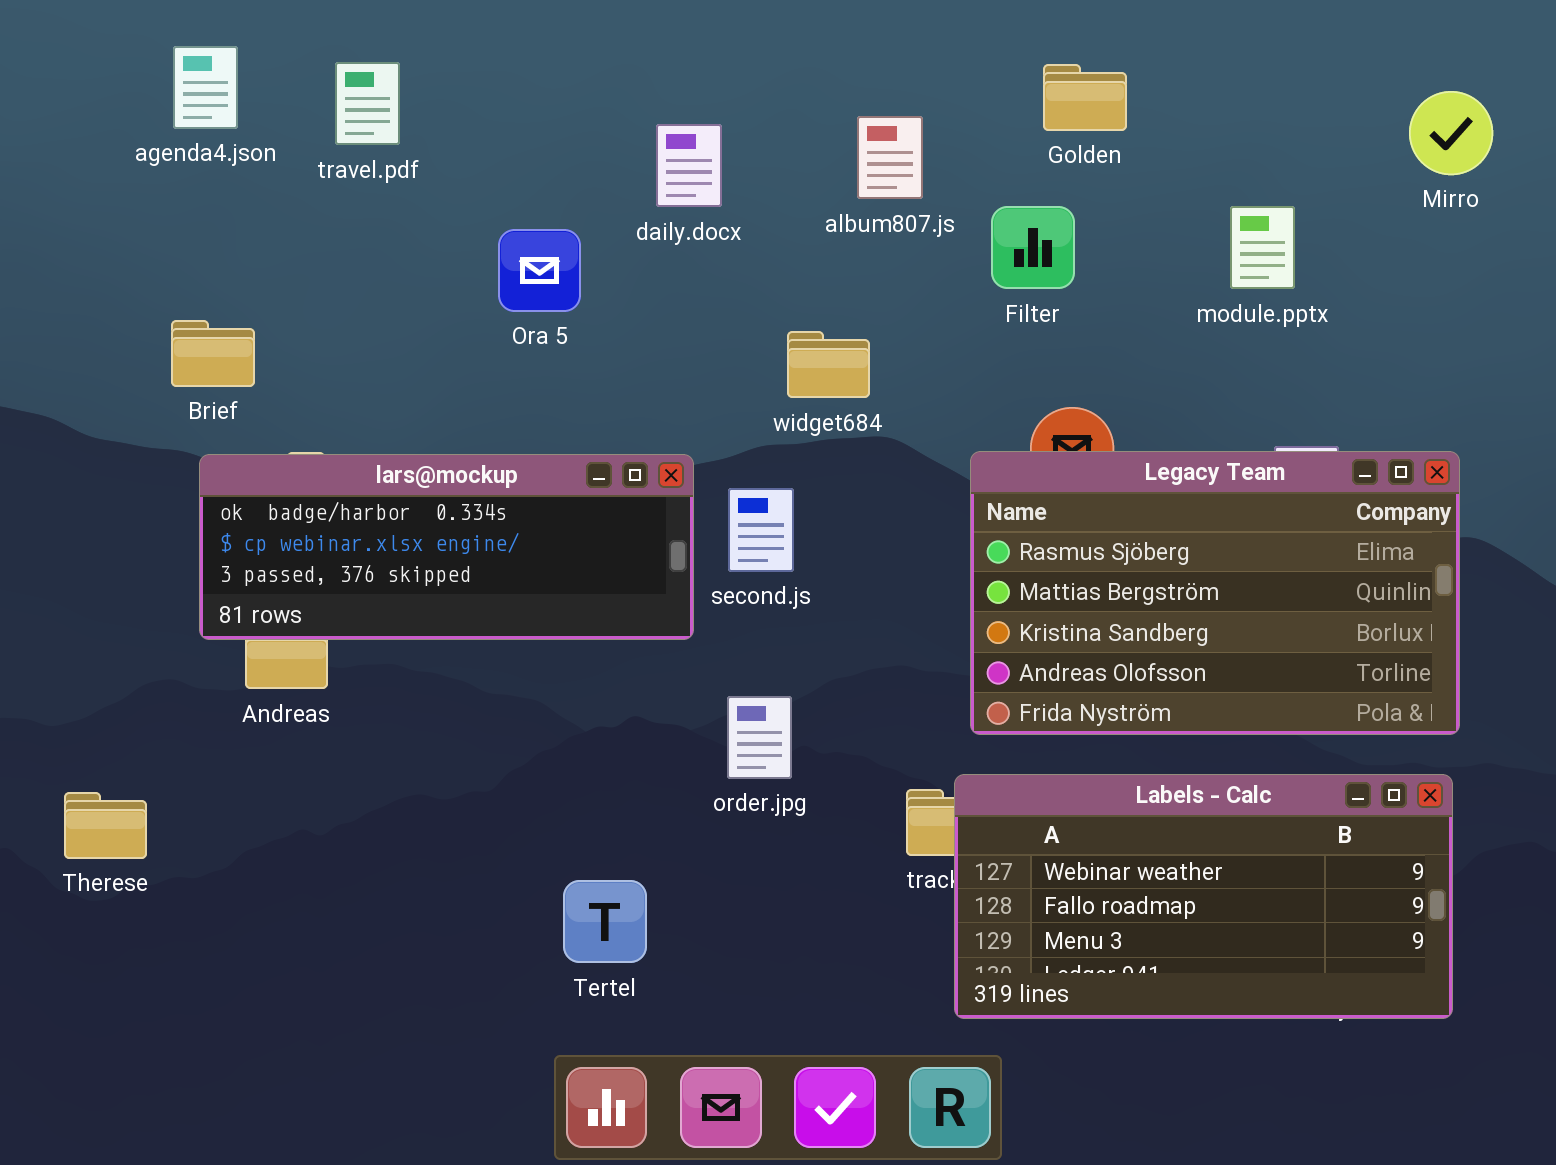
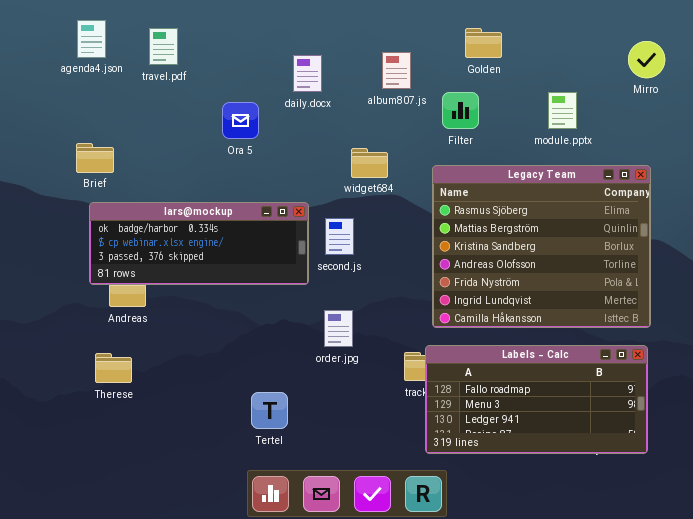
Legacy Team: [970,451,1460,735] -> [432,165,651,328], resized
Labels - Calc: [954,774,1453,1019] -> [425,345,648,454], scrolled down 1 row
Therese: [64,792,147,859] -> [95,353,132,383], moved

